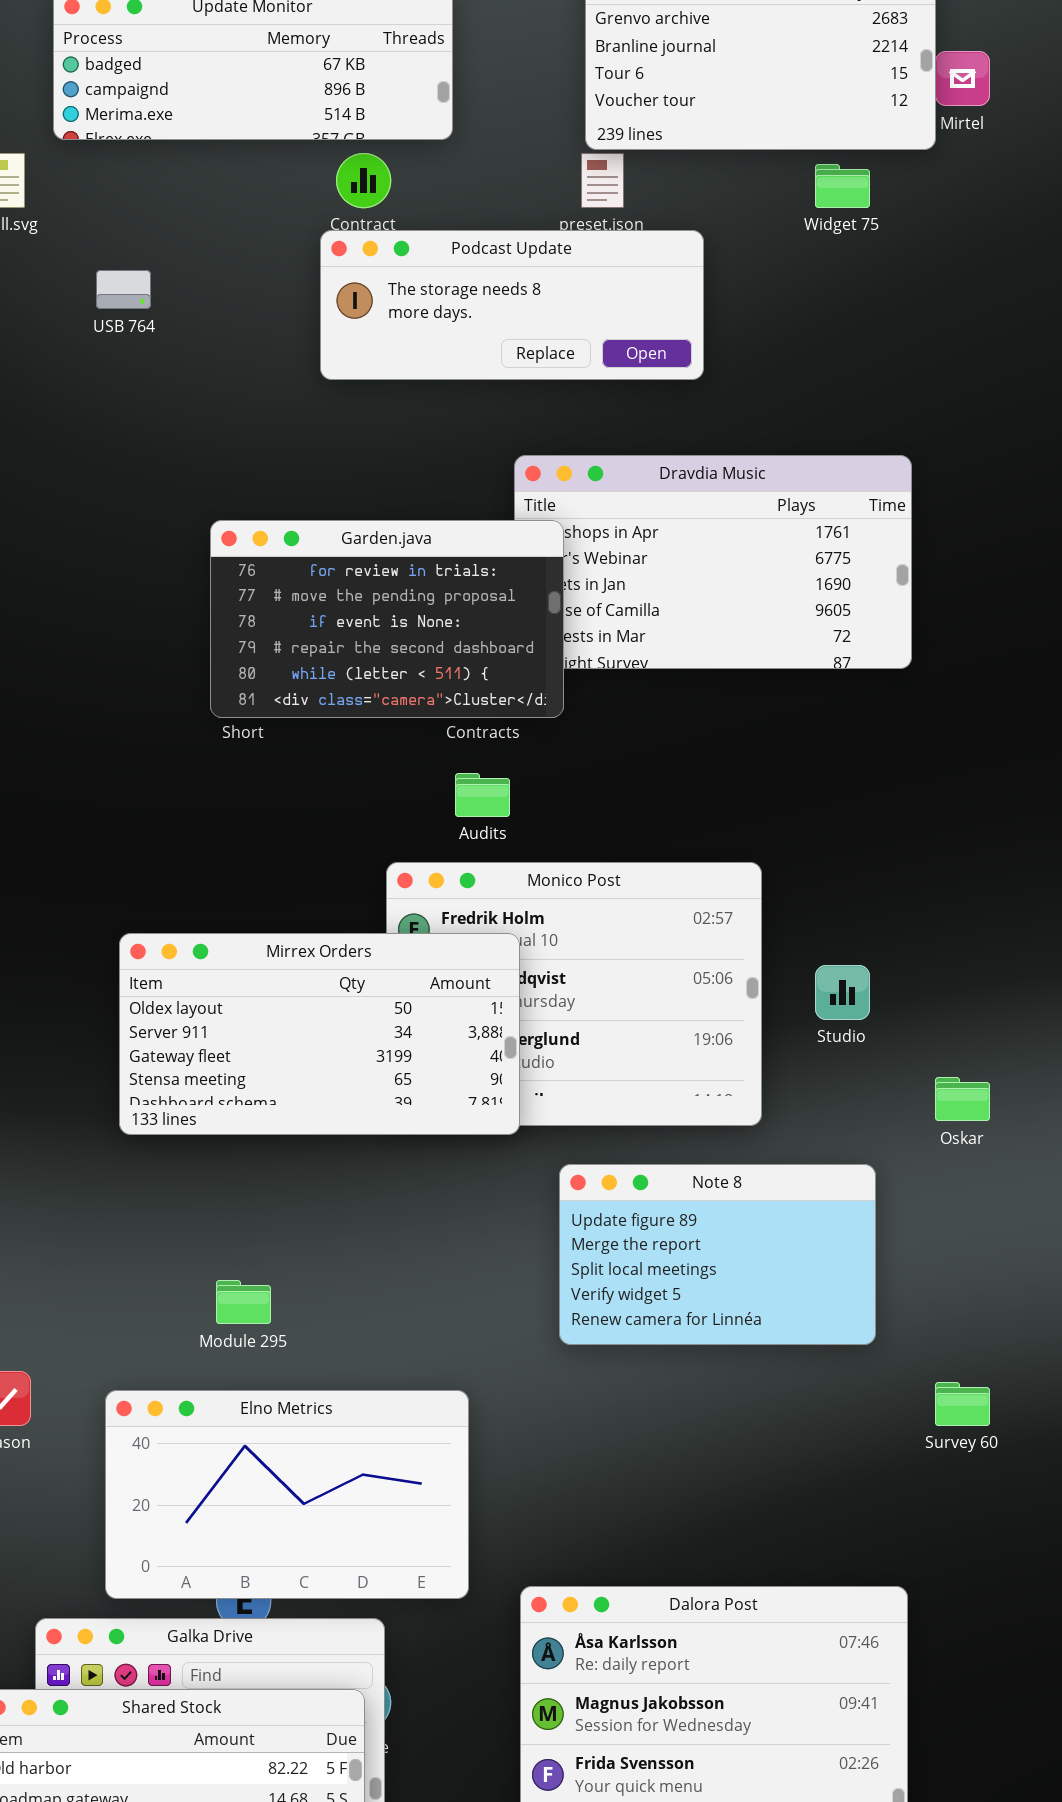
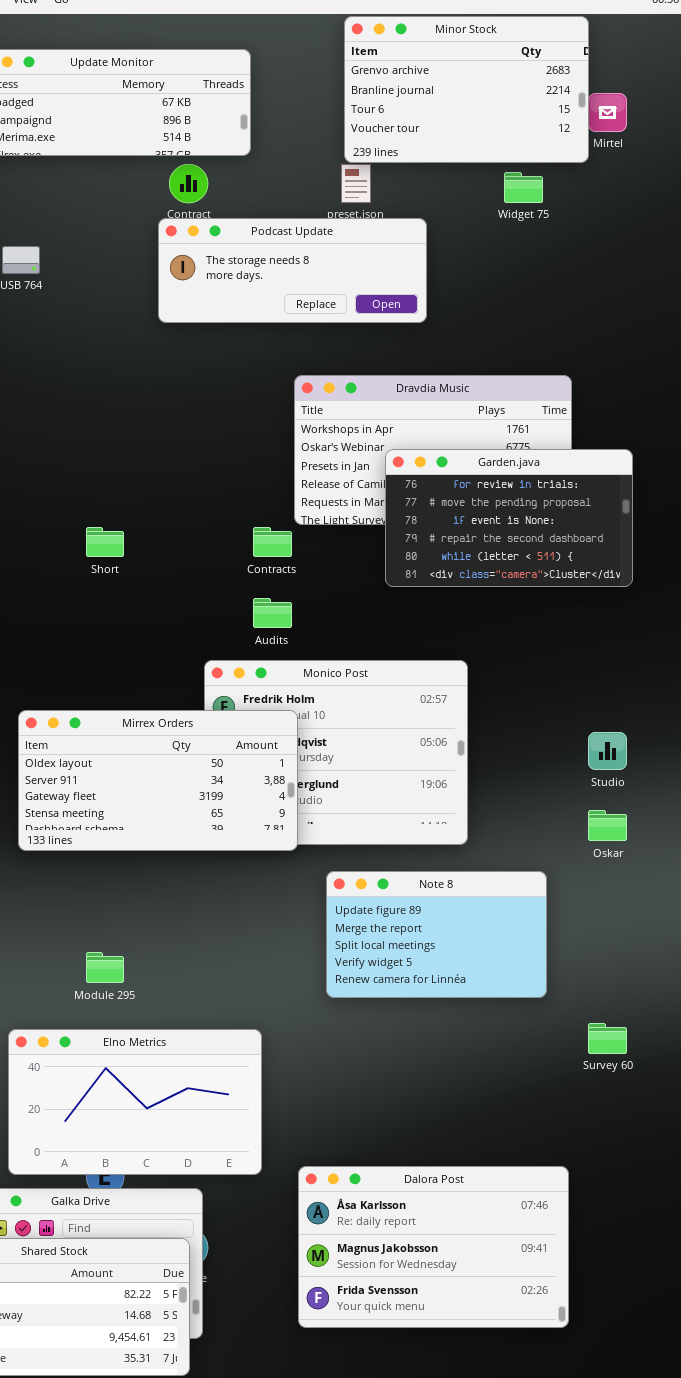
Garden.java: [210,520,564,718] -> [385,449,633,587], moved
Studio: [815,965,870,1020] -> [588,732,627,770], moved

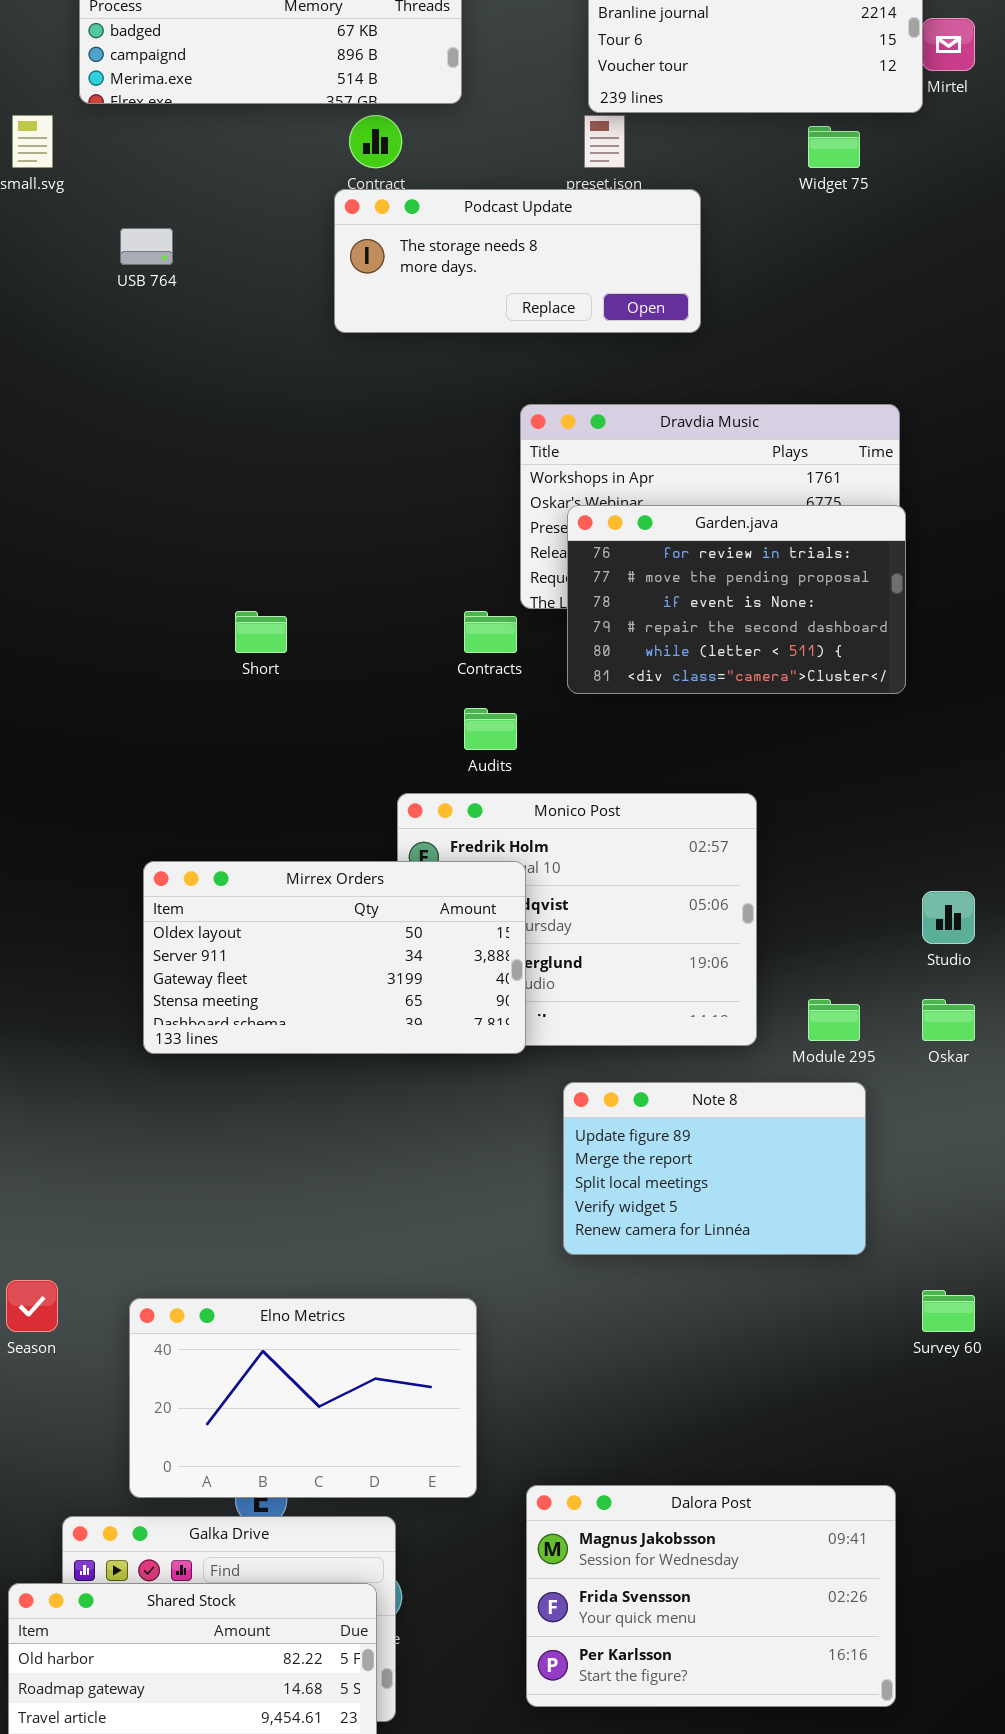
Garden.java: [385,449,633,587] -> [567,505,906,694], moved
Module 295: [86,952,124,983] -> [808,999,860,1041], moved
Dalora Post: [298,1166,569,1328] -> [526,1485,896,1707], scrolled down 1 row

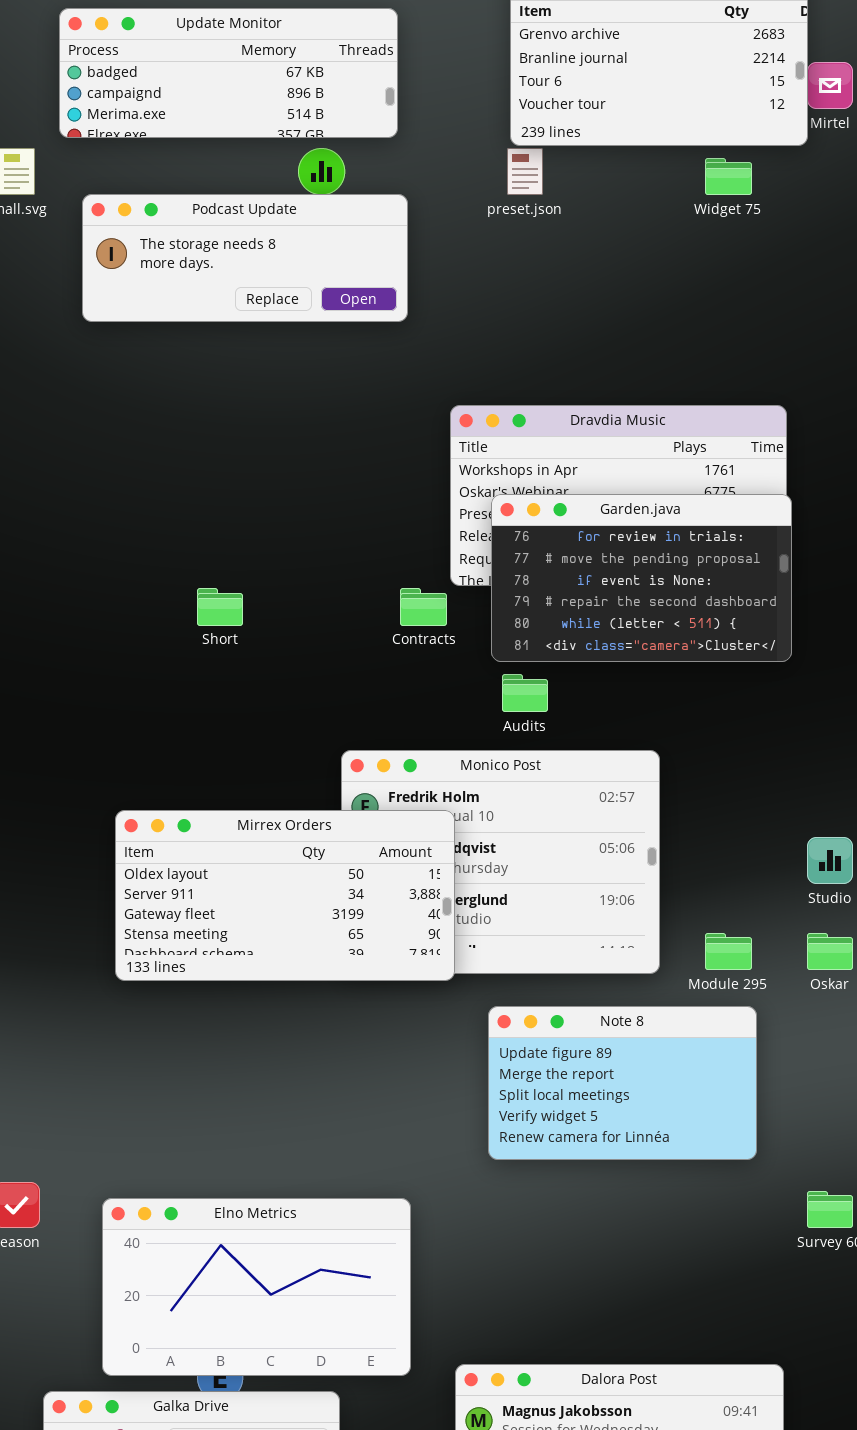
Podcast Update: [334,189,701,333] -> [82,194,408,322], moved
Audits: [464,708,517,750] -> [502,674,548,712], moved

